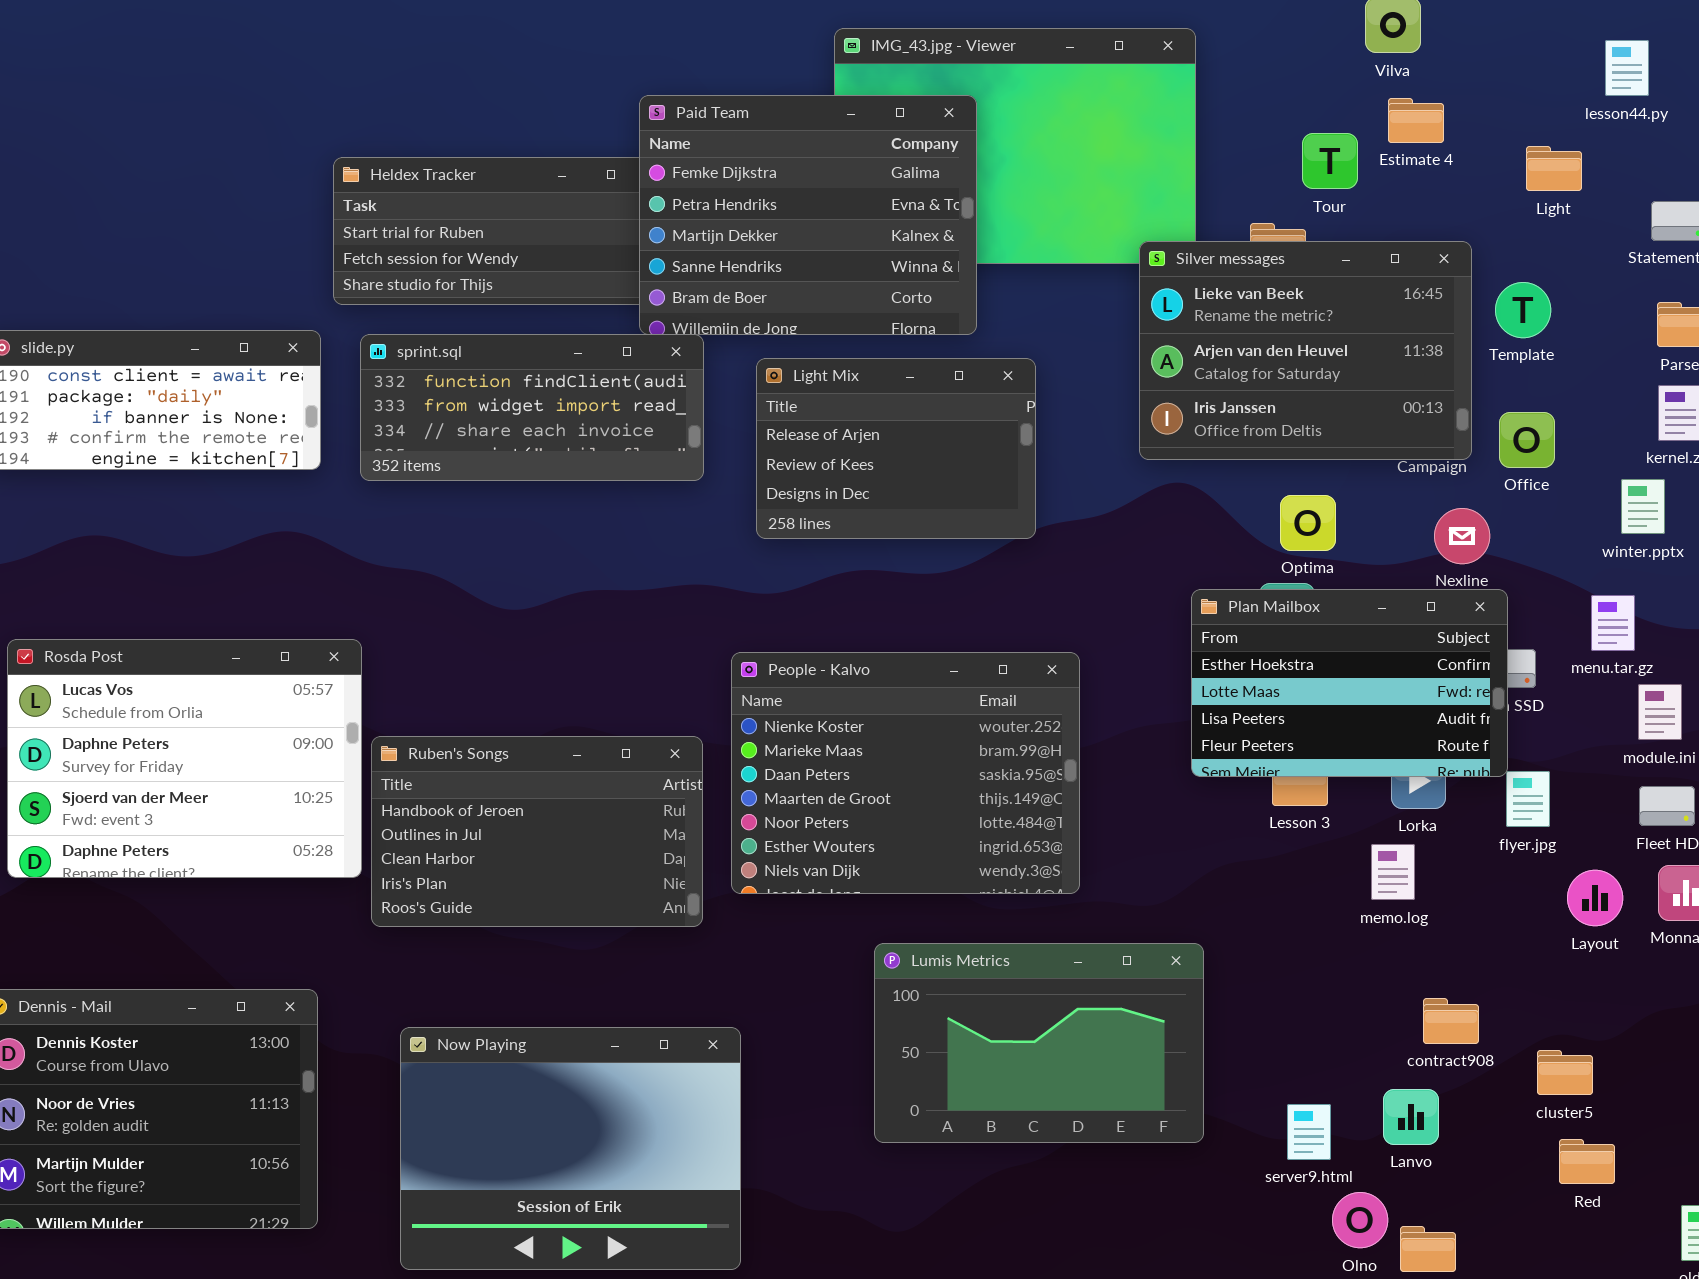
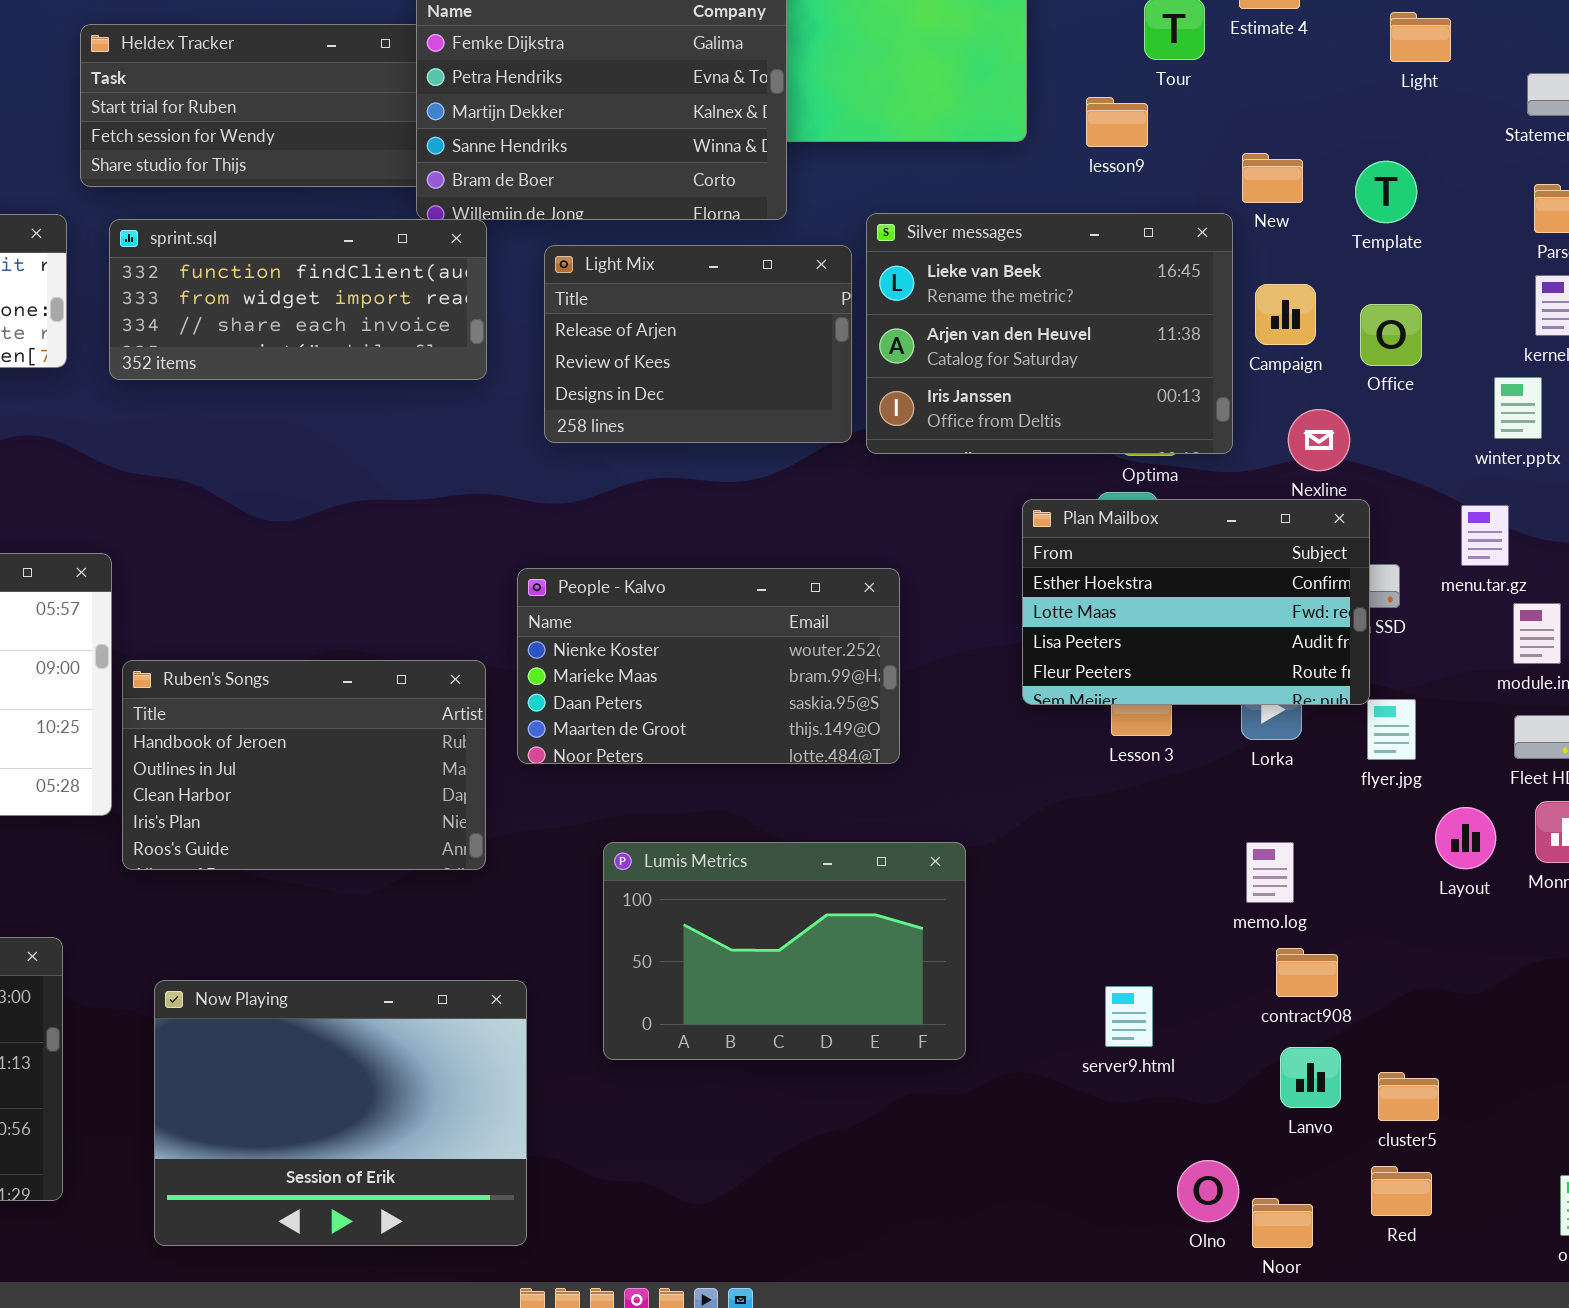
Silver messages: [1139,241,1472,460] -> [866,213,1233,454], moved
People - Kalvo: [731,652,1080,894] -> [517,568,900,764], resized
memo.log: [1371,844,1415,900] -> [1246,842,1294,903], moved
Lumis Metrics: [874,943,1204,1143] -> [603,842,966,1060], moved
cluster5: [1537,1050,1593,1095] -> [1378,1072,1439,1121], moved
Lanvo: [1383,1089,1439,1145] -> [1280,1047,1341,1108], moved
server9.html: [1287,1104,1331,1160] -> [1105,986,1153,1047], moved
Red: [1559,1139,1615,1184] -> [1371,1166,1432,1216], moved

